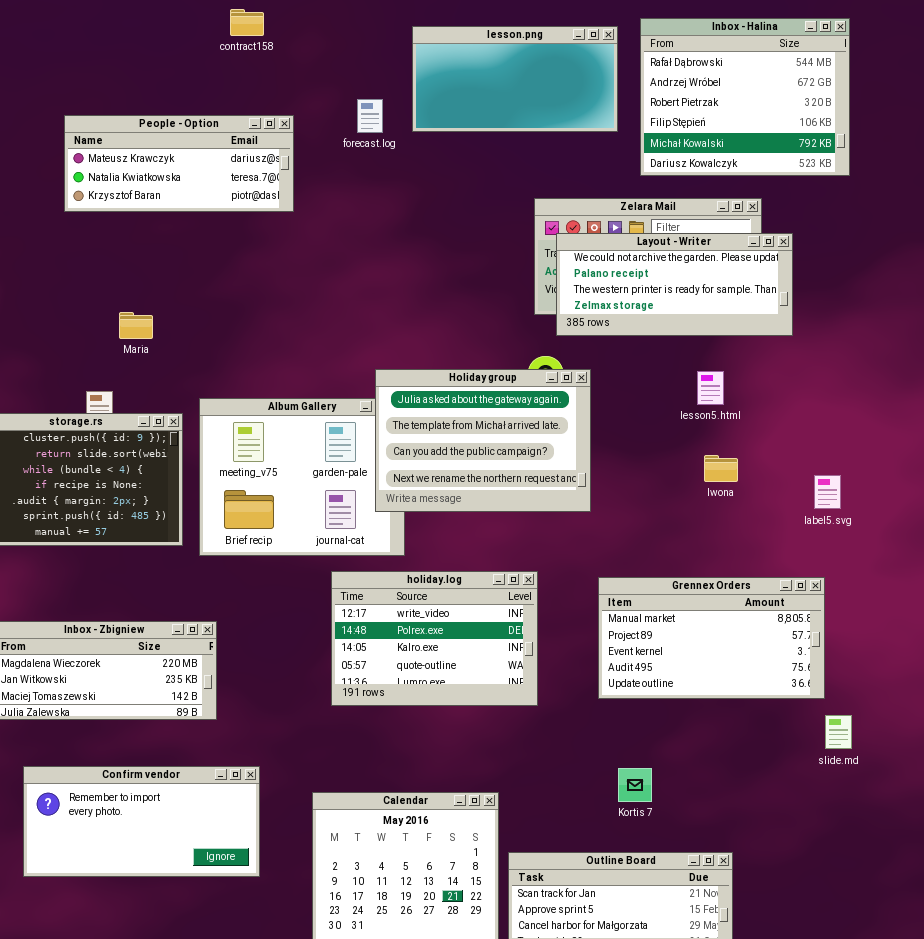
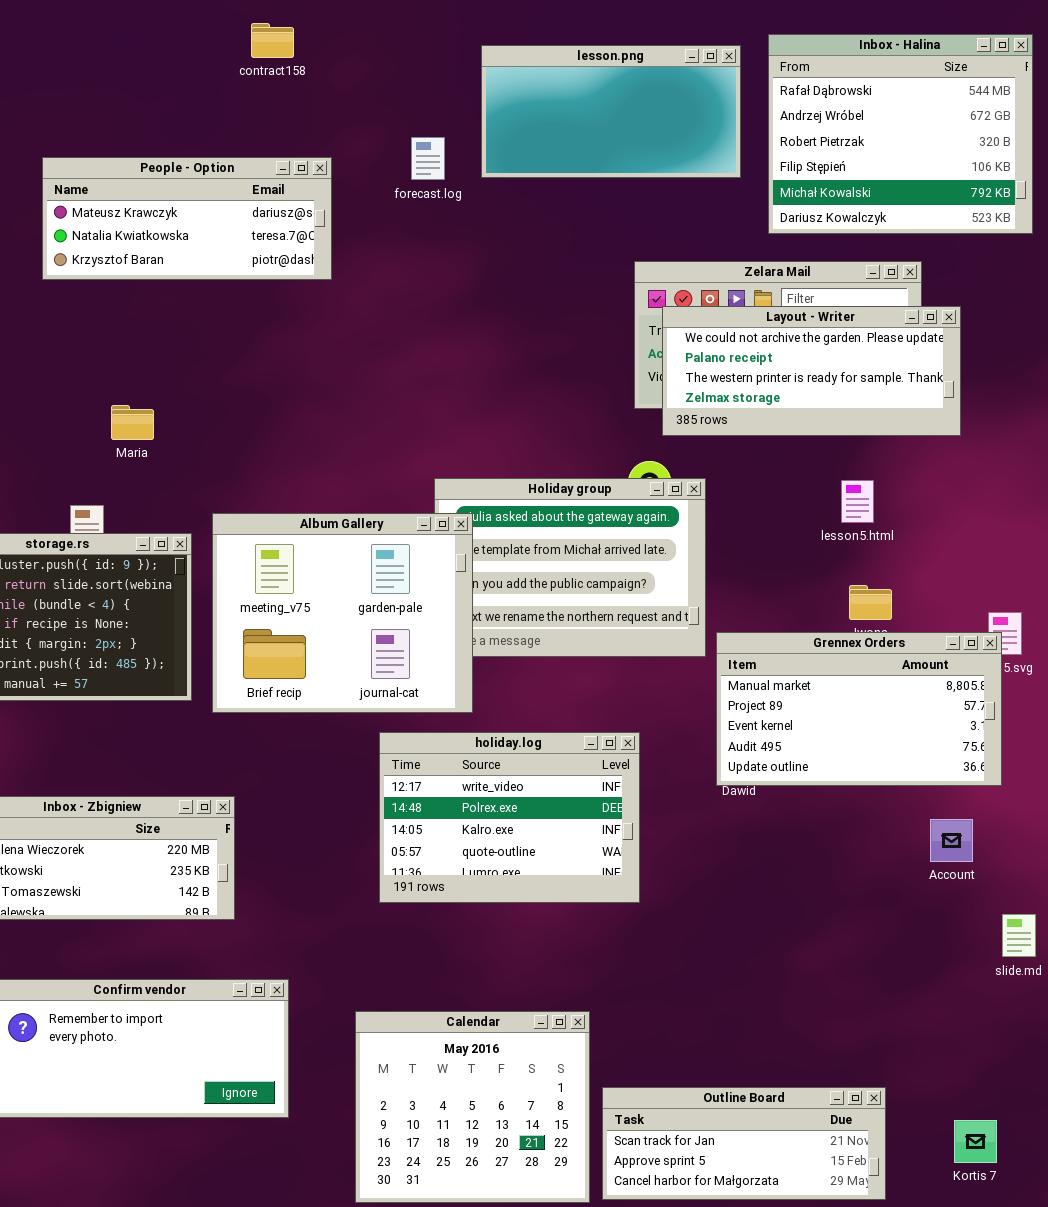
Album Gallery: [199,398,405,556] -> [212,513,473,713], raised
Grennex Orders: [598,577,825,699] -> [716,632,1002,786], moved
Kortis 7: [618,768,652,802] -> [954,1120,997,1163], moved

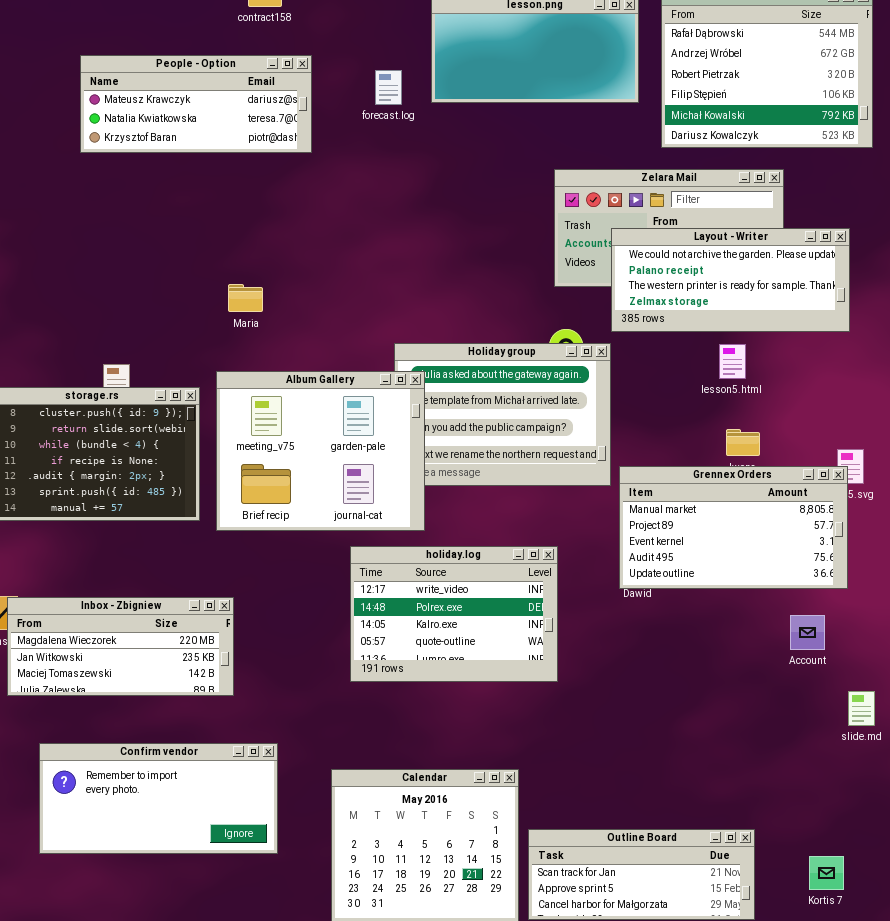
People - Option: [42,157,332,280] -> [80,55,312,153], moved
Layout - Writer: [662,306,961,436] -> [611,228,850,332], moved
Maria: [111,405,154,440] -> [228,284,263,312], moved

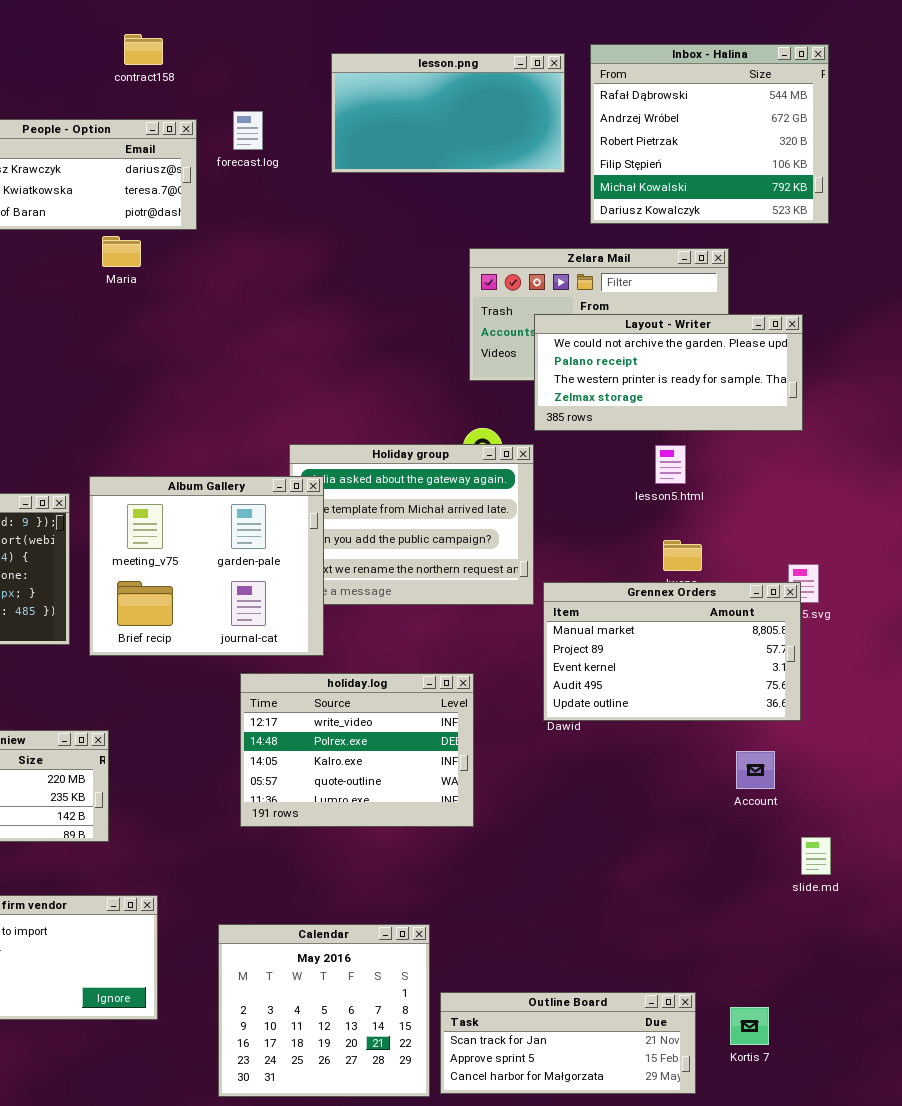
forecast.log: [375,70,402,105] -> [233,111,263,150], moved
Maria: [228,284,263,312] -> [102,236,141,267], moved
Kortis 7: [809,856,844,890] -> [730,1007,769,1045], moved

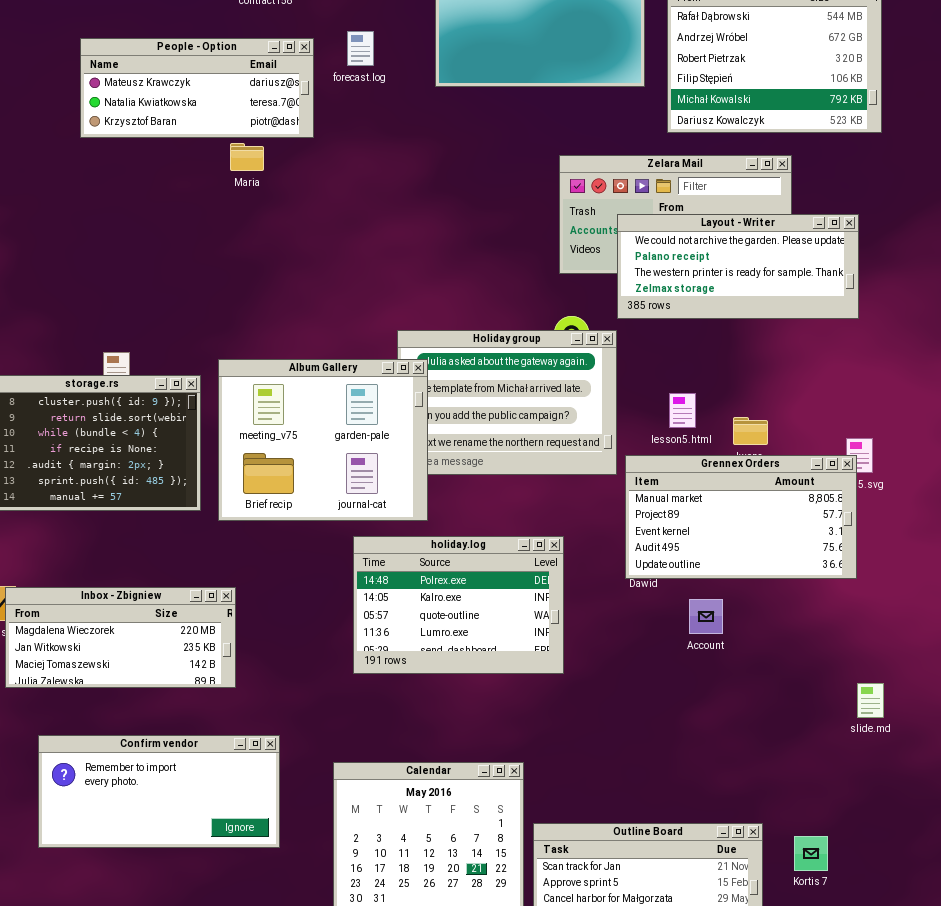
lesson5.html: [655,445,686,484] -> [669,393,696,428], moved
holiday.log: [240,673,474,827] -> [353,536,564,674], scrolled down 1 row
Account: [736,751,775,789] -> [689,599,723,634], moved

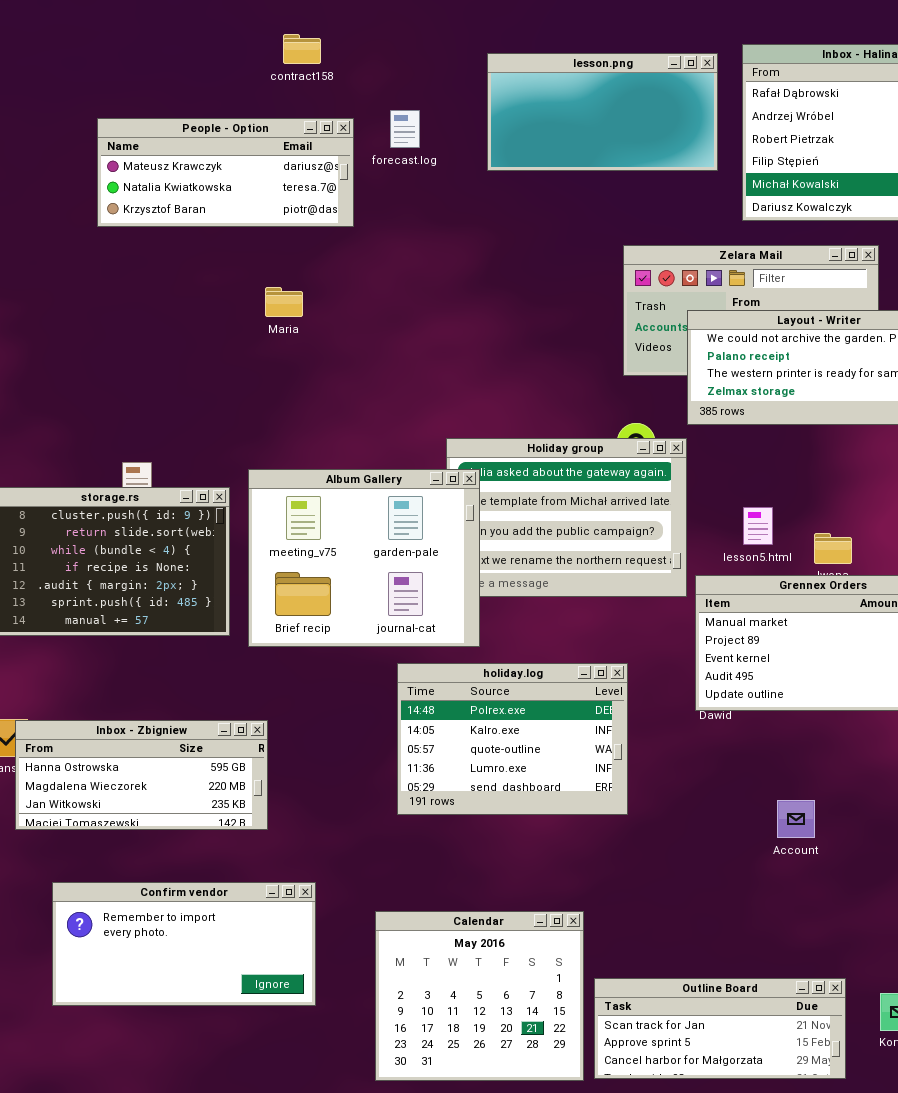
Maria: [230,143,264,171] -> [265,287,303,317], moved
Inbox - Zbigniew: [5,587,236,688] -> [15,720,268,830], scrolled up 1 row
Account: [689,599,723,634] -> [777,800,815,838], moved

